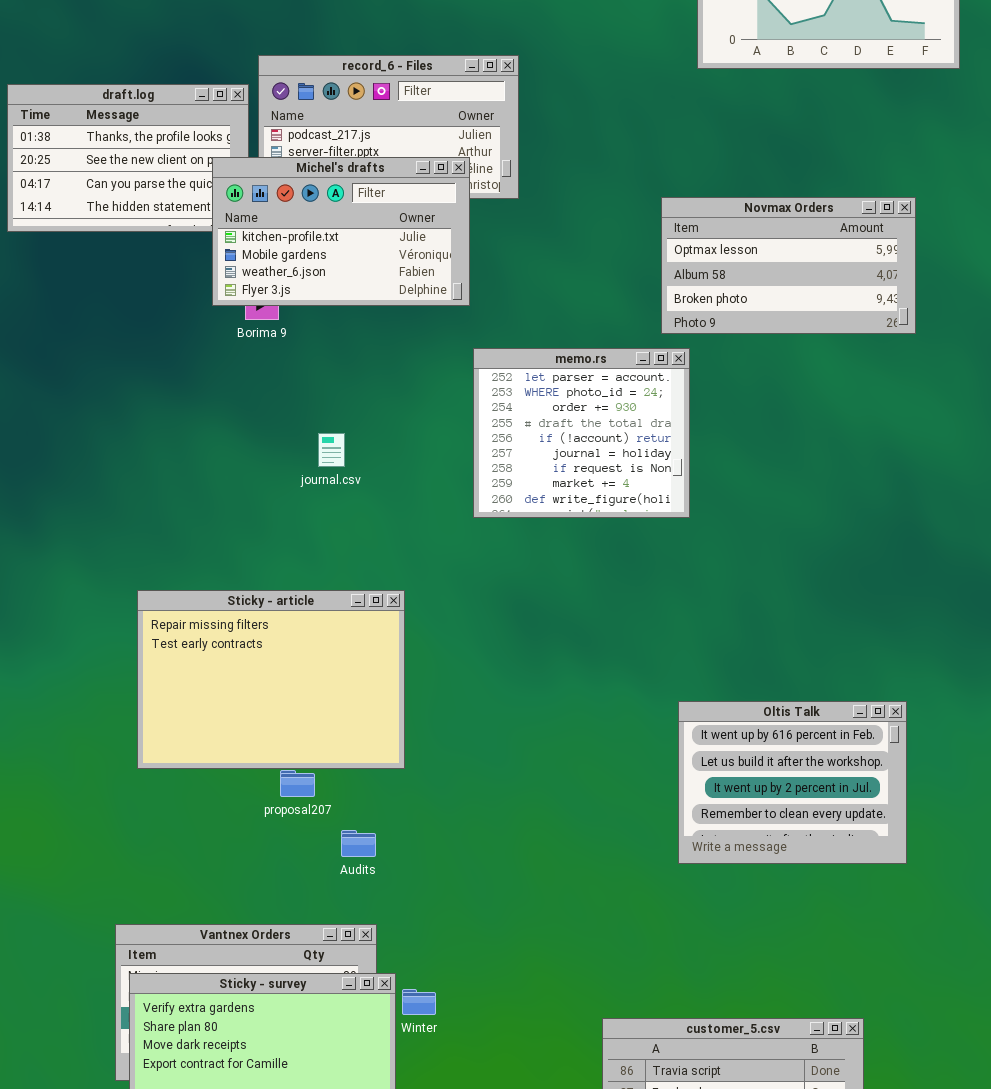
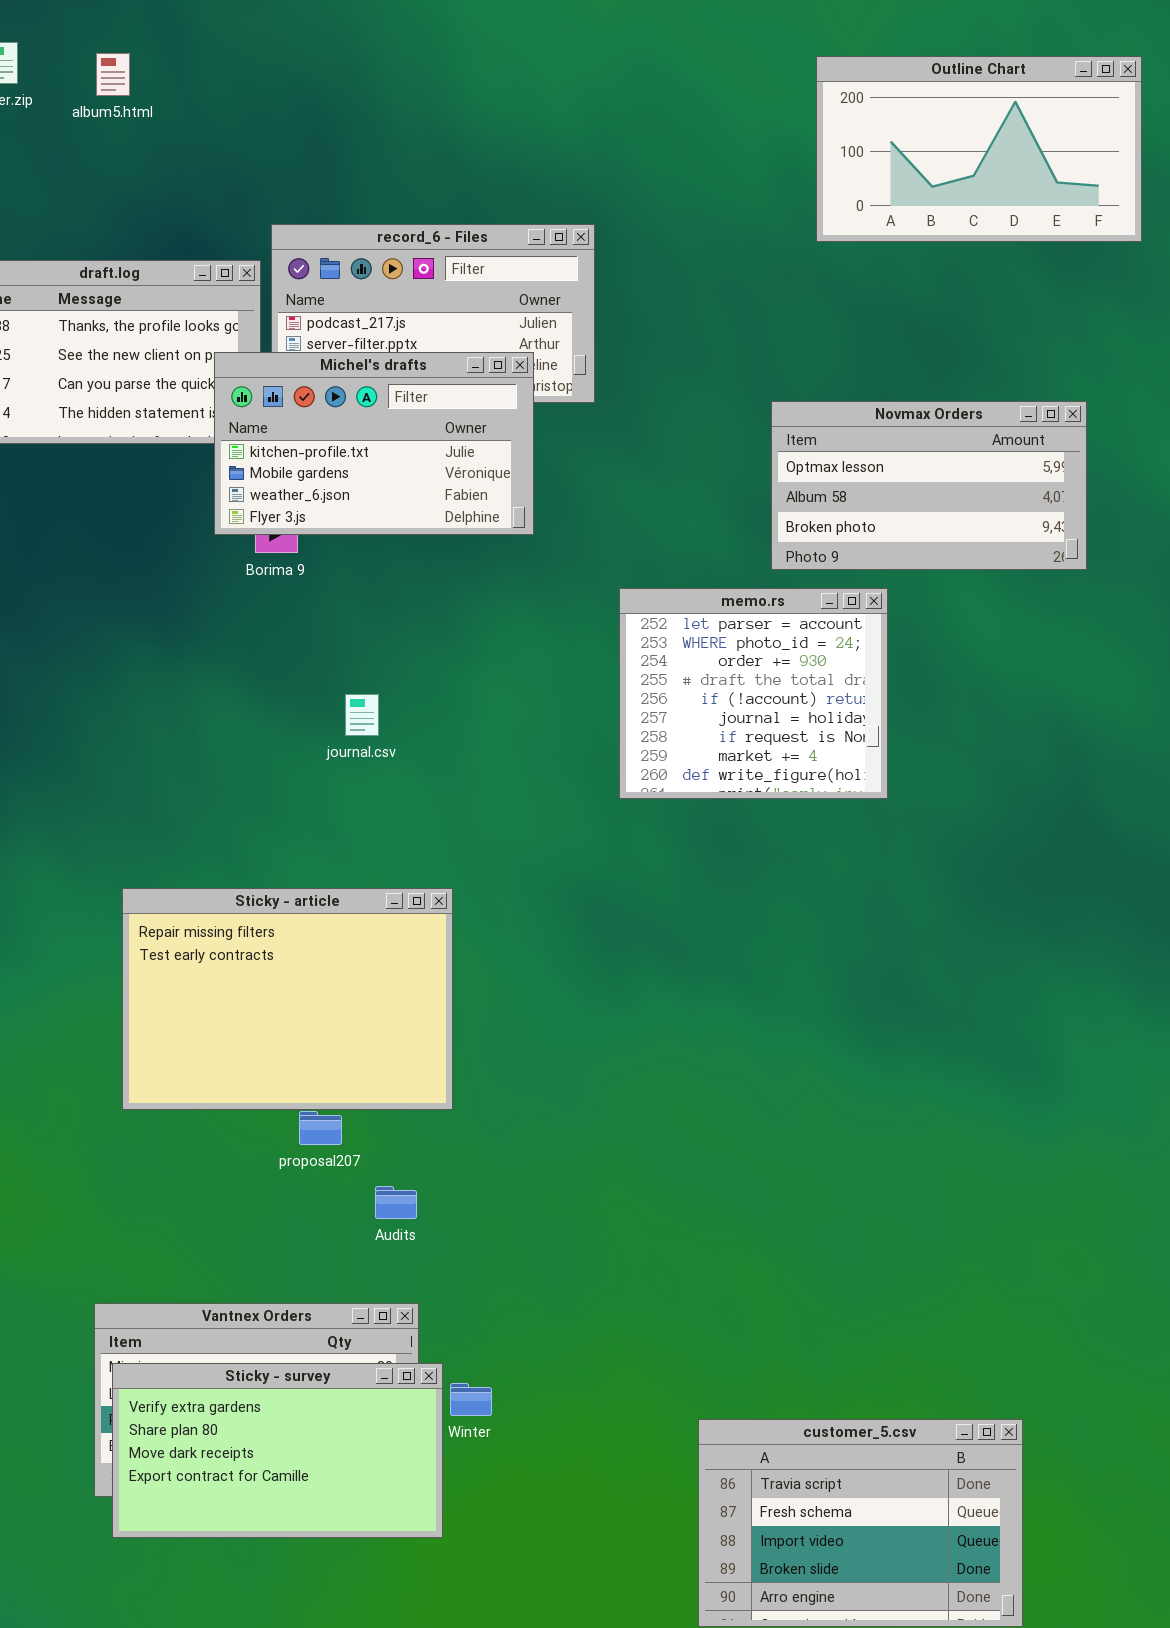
memo.rs: [473,348,690,518] -> [619,588,888,799], moved
Oltis Talk: [678,701,907,864] -> none, closed

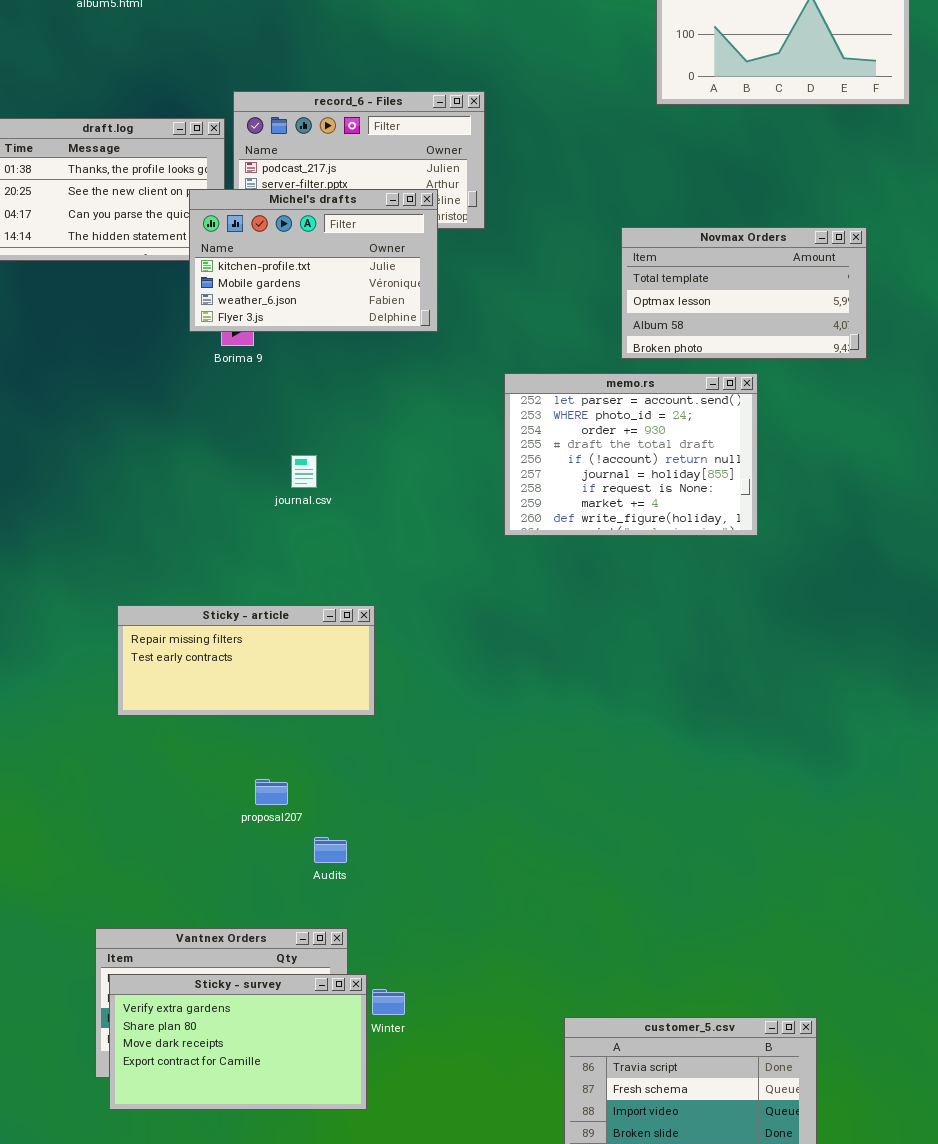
Novmax Orders: [771,401,1087,570] -> [621,227,867,359], scrolled up 1 row
memo.rs: [619,588,888,799] -> [504,373,758,536], resized
Sticky - article: [122,888,453,1110] -> [117,605,375,716], resized

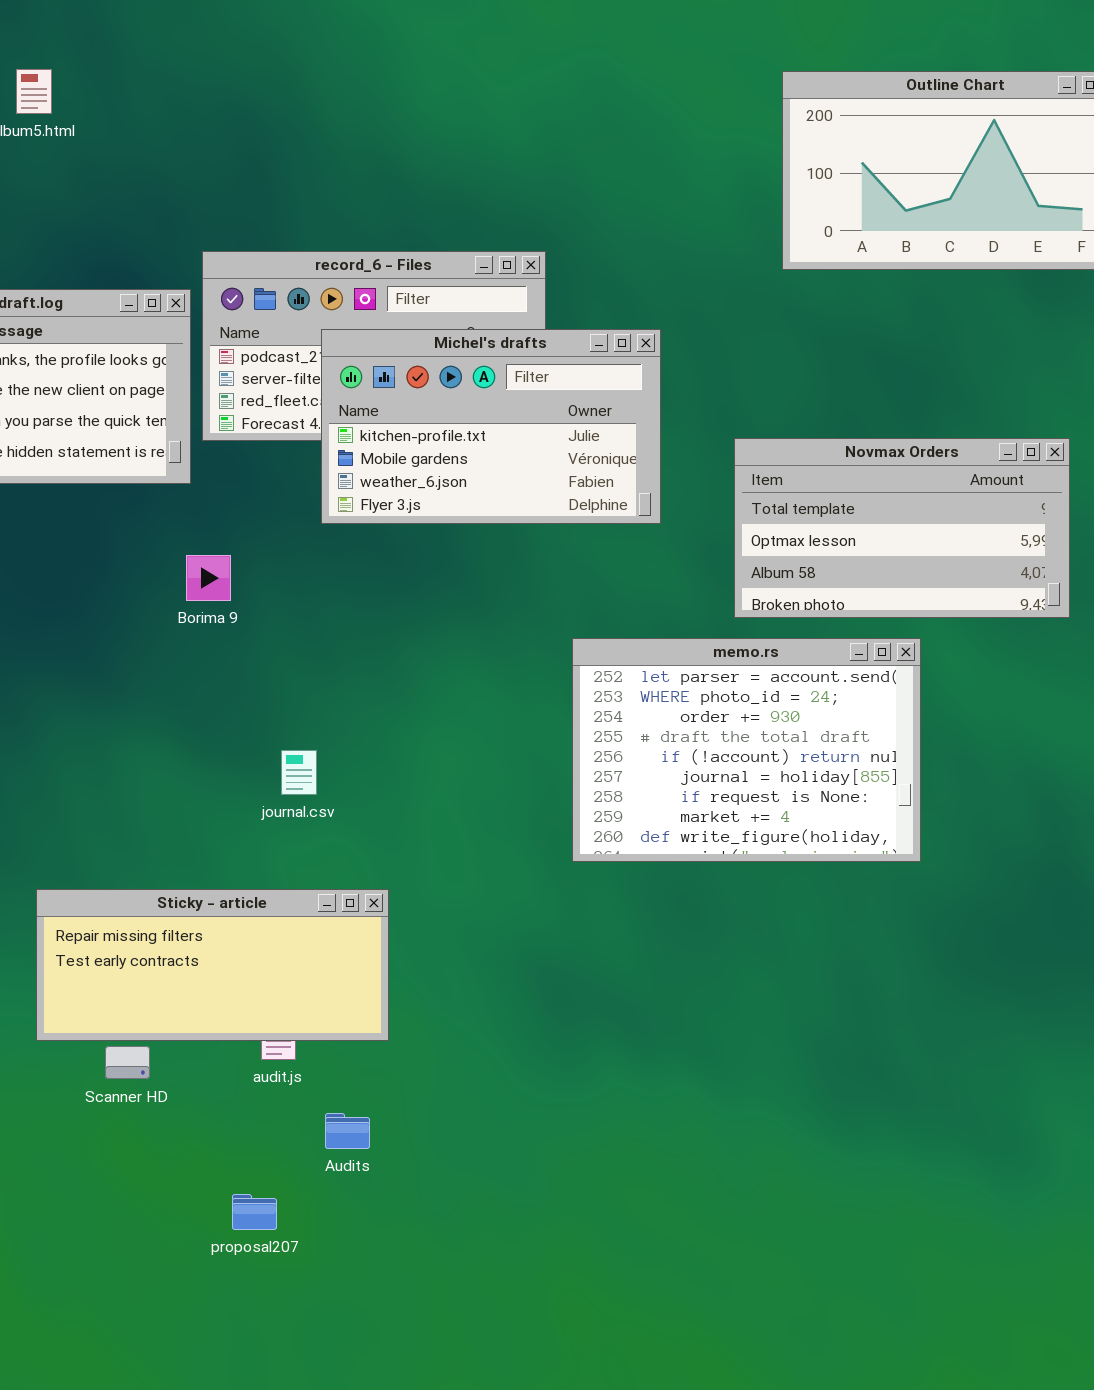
Michel's drafts: [189,189,438,332] -> [321,329,661,524], moved
Sticky - article: [117,605,375,716] -> [36,889,389,1041], moved
Audits: [314,837,347,863] -> [325,1113,370,1149], moved

